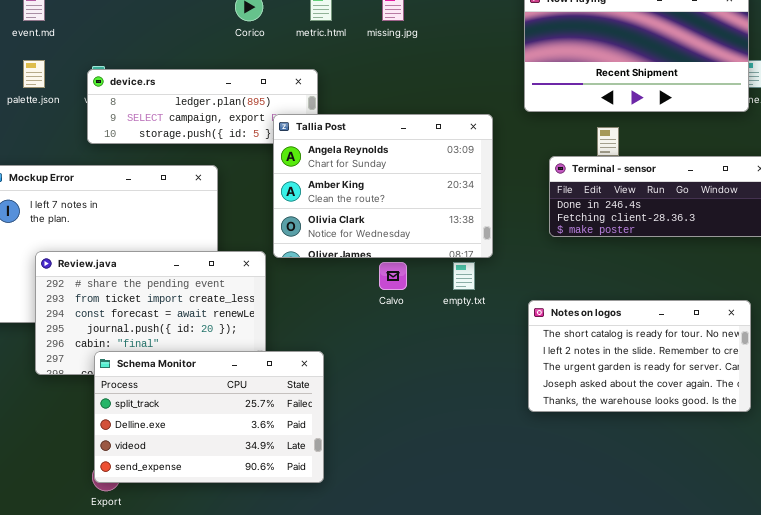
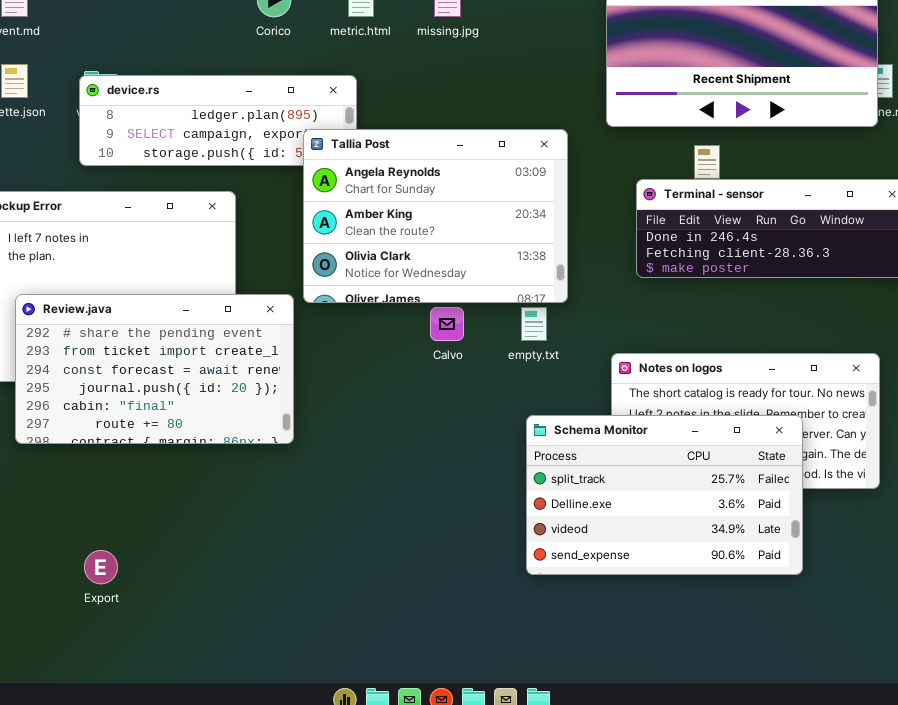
Schema Monitor: [94,351,324,483] -> [526,415,803,575], moved

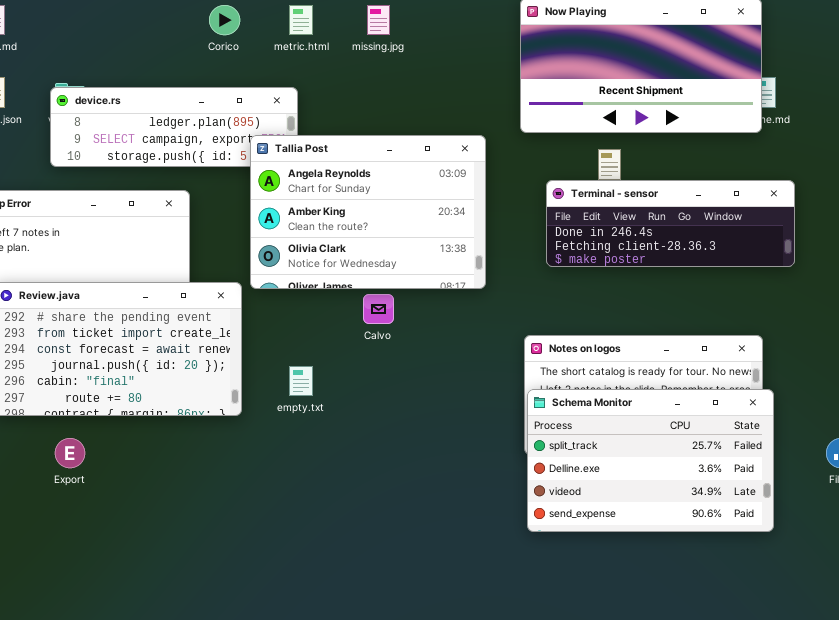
empty.txt: [521,307,547,341] -> [289,366,313,396], moved
Schema Monitor: [526,415,803,575] -> [527,389,774,532], moved
Export: [84,550,118,584] -> [55,438,85,468], moved

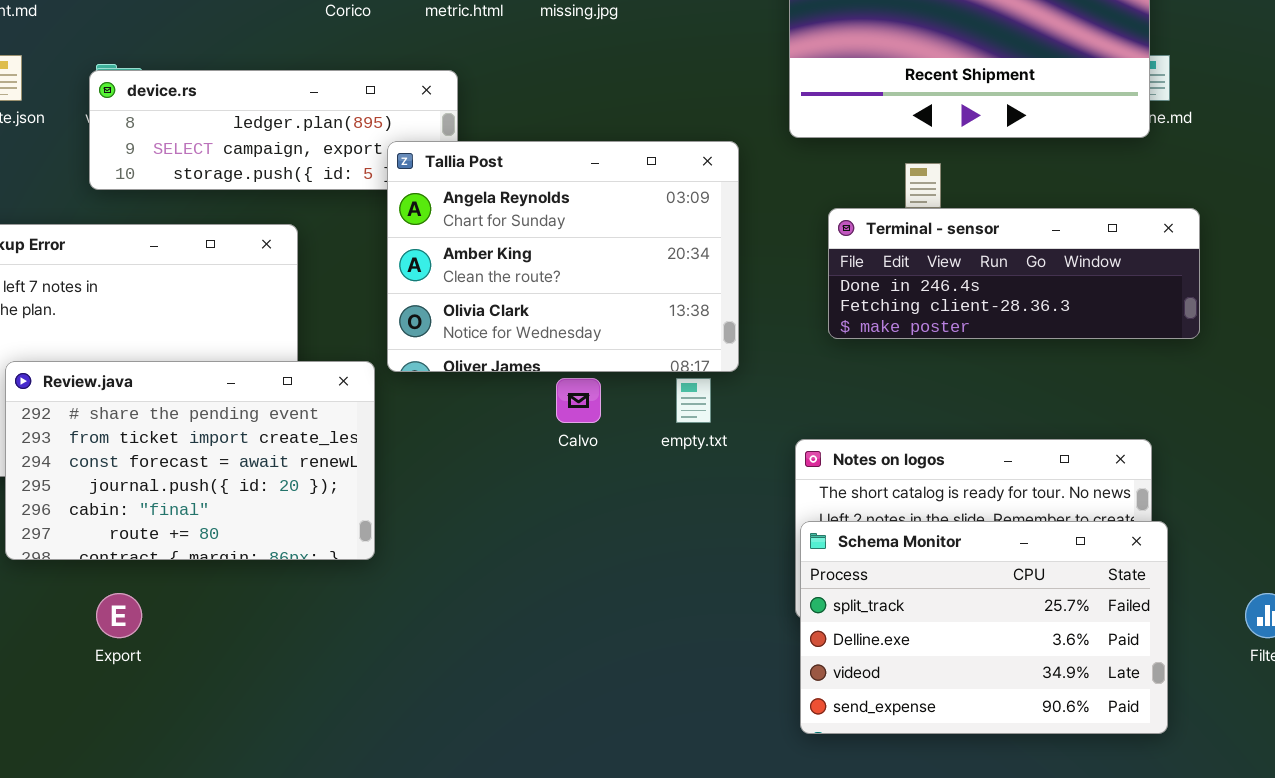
empty.txt: [289,366,313,396] -> [676,378,711,423], moved

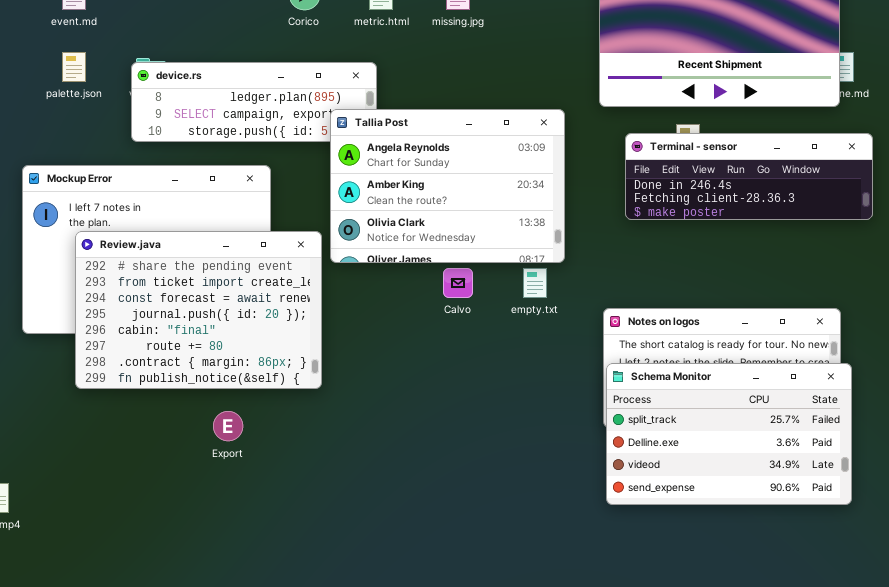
Terminal - sensor: [828,208,1200,339] -> [625,133,873,220], moved
Review.java: [5,361,375,560] -> [75,231,322,389], resized
Export: [96,593,142,638] -> [213,411,243,441], moved

